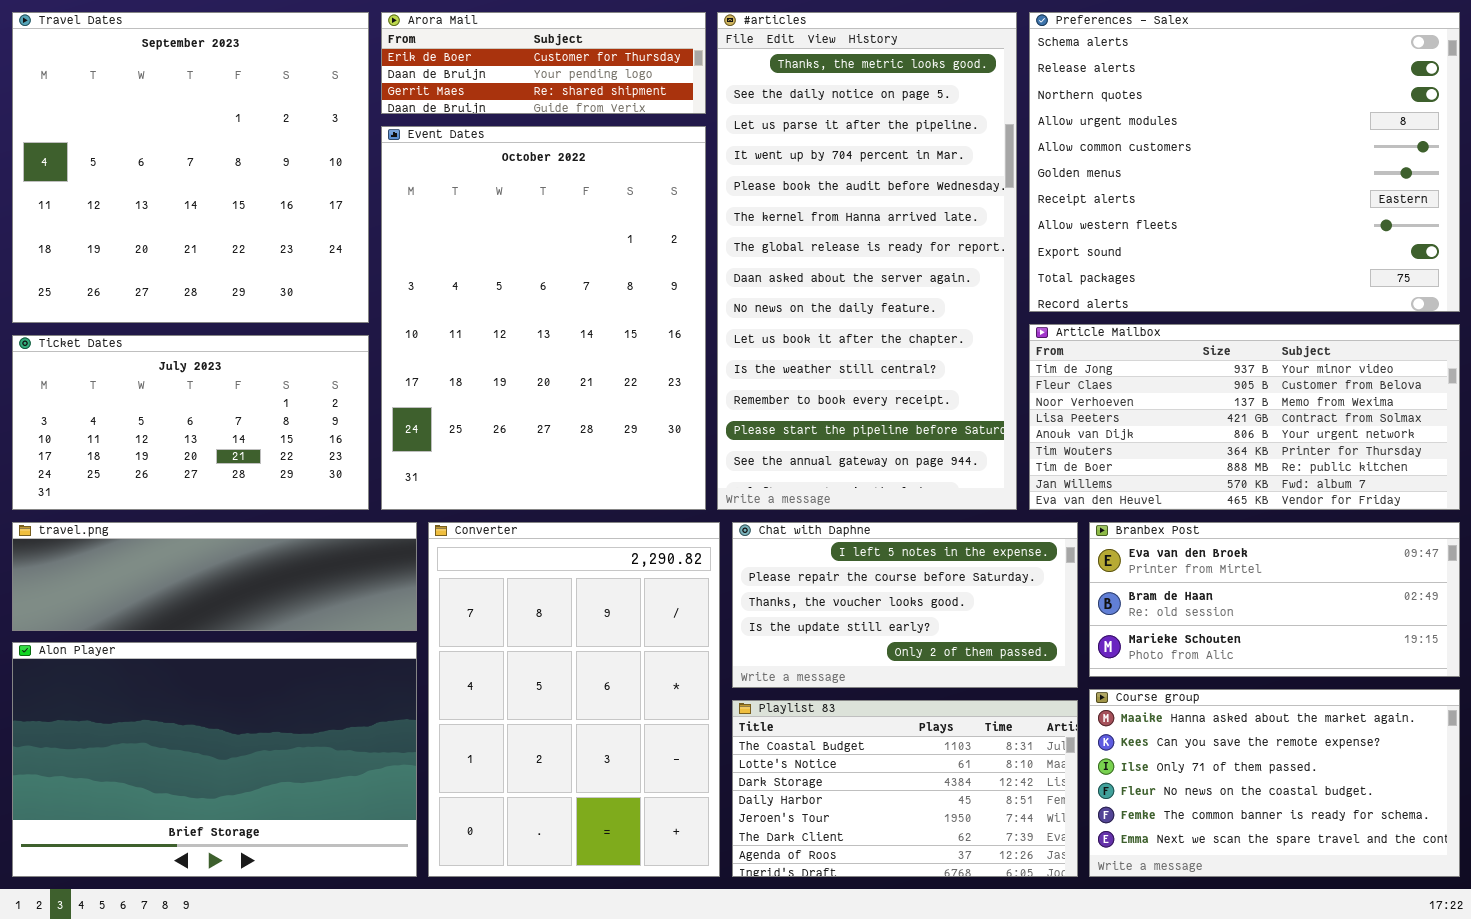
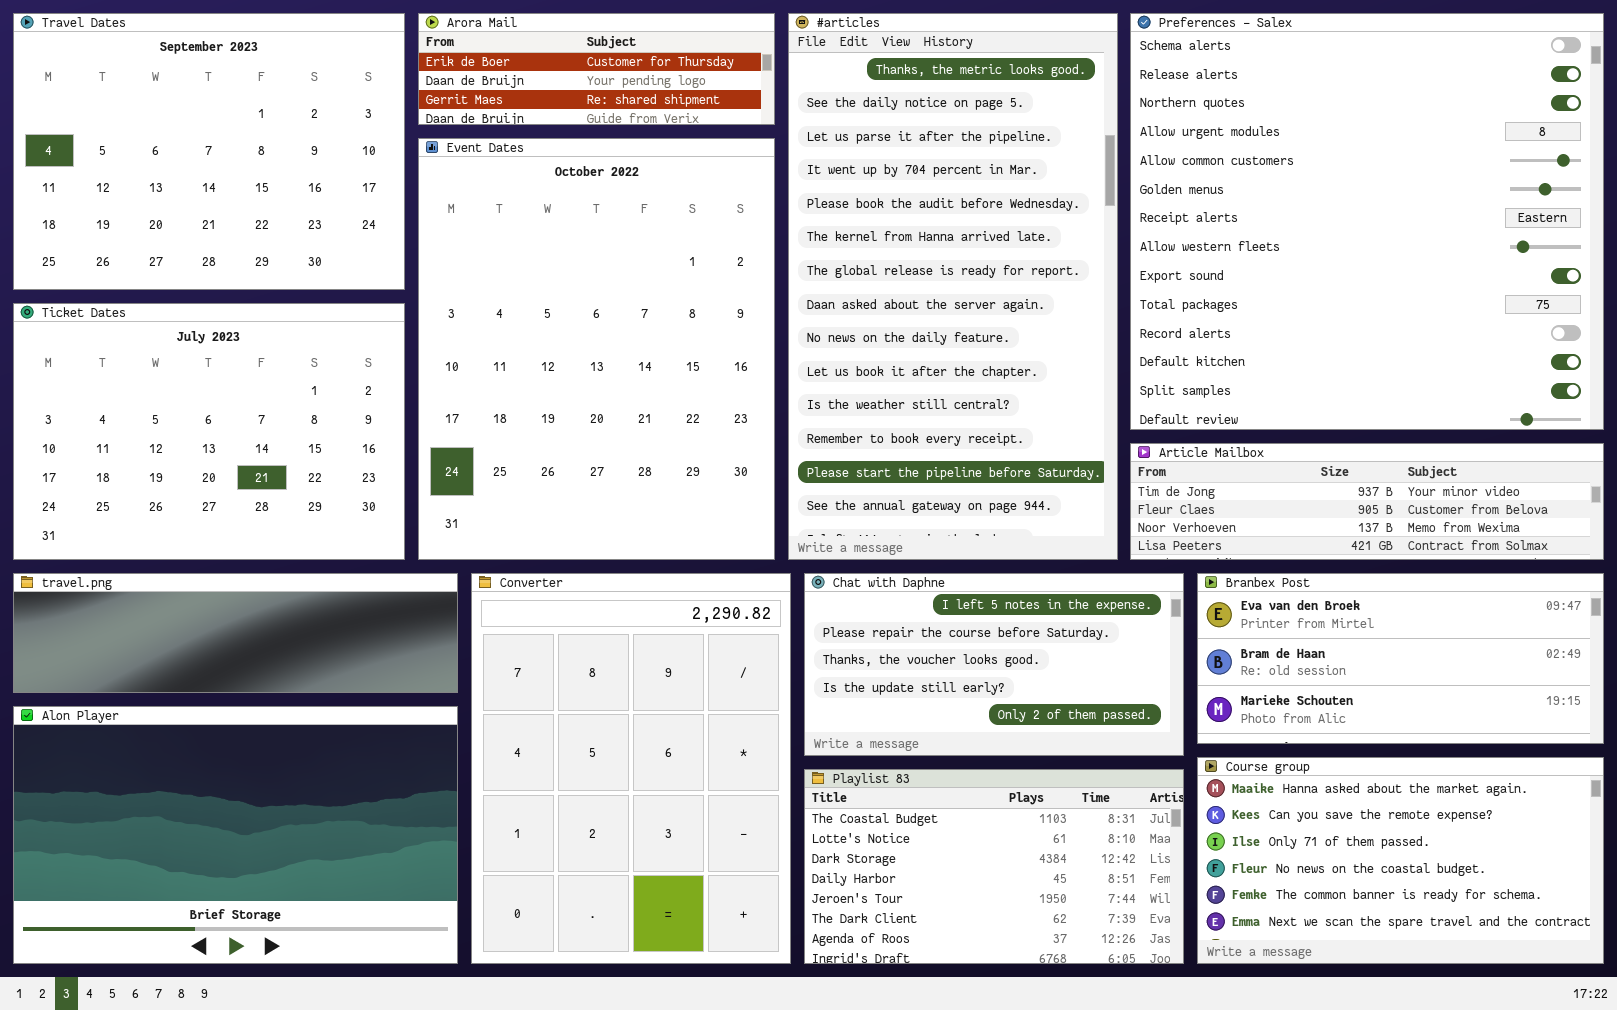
Travel Dates: [12,12,369,323] -> [13,13,405,290], resized
Preferences - Salex: [1029,12,1460,312] -> [1130,13,1604,430], resized
Article Mailbox: [1029,324,1460,510] -> [1130,443,1604,560], resized
Ticket Dates: [12,335,369,510] -> [13,303,405,560], resized

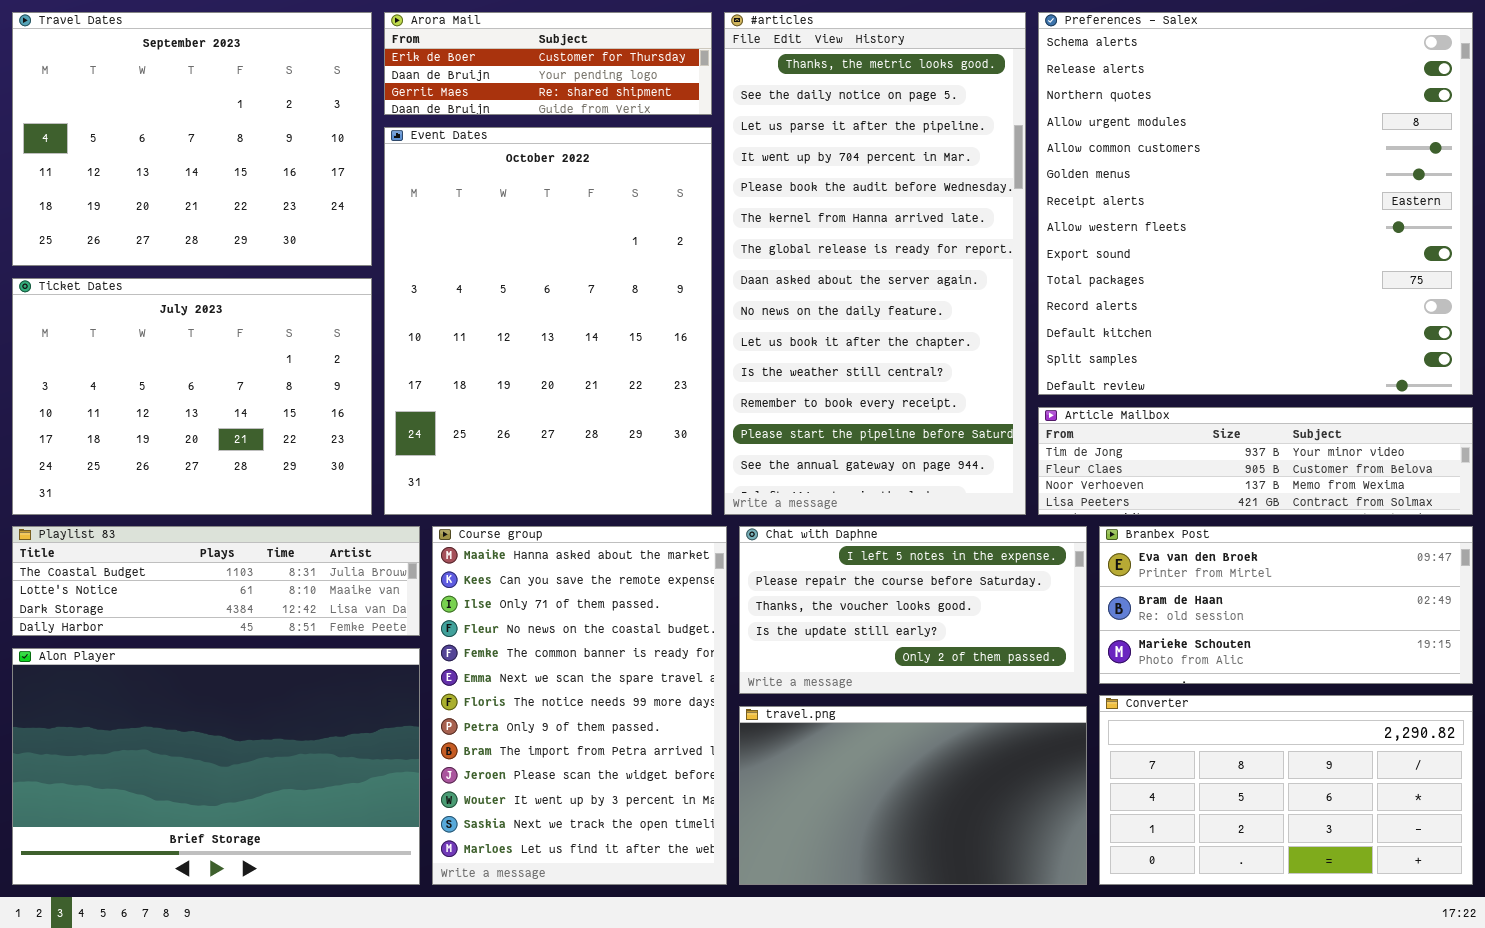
travel.png: [13,573,458,693] -> [739,706,1087,885], moved, resized
Converter: [471,573,791,964] -> [1099,695,1473,885], moved, resized
Course group: [1197,757,1604,964] -> [432,526,727,885], moved, resized
Playlist 83: [804,769,1184,964] -> [12,526,420,636], moved, resized

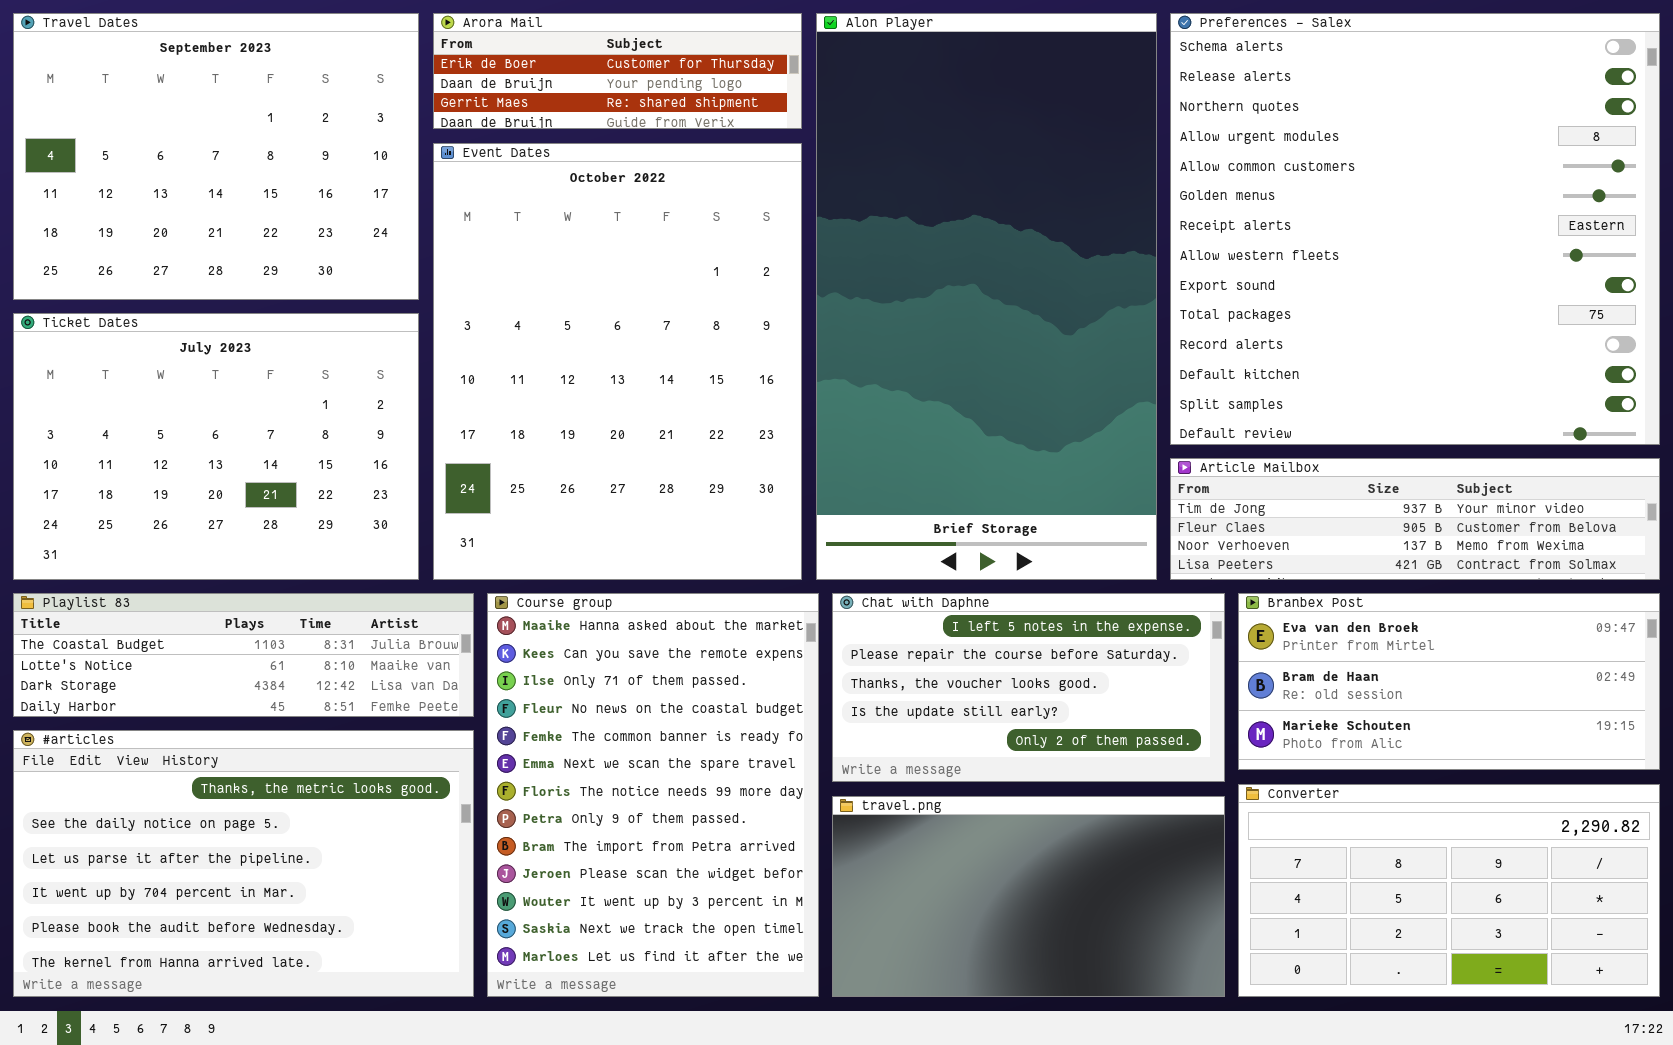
#articles: [724,12,1026,515] -> [13,730,474,997], moved, resized
Alon Player: [12,648,420,885] -> [816,13,1157,580], moved, resized

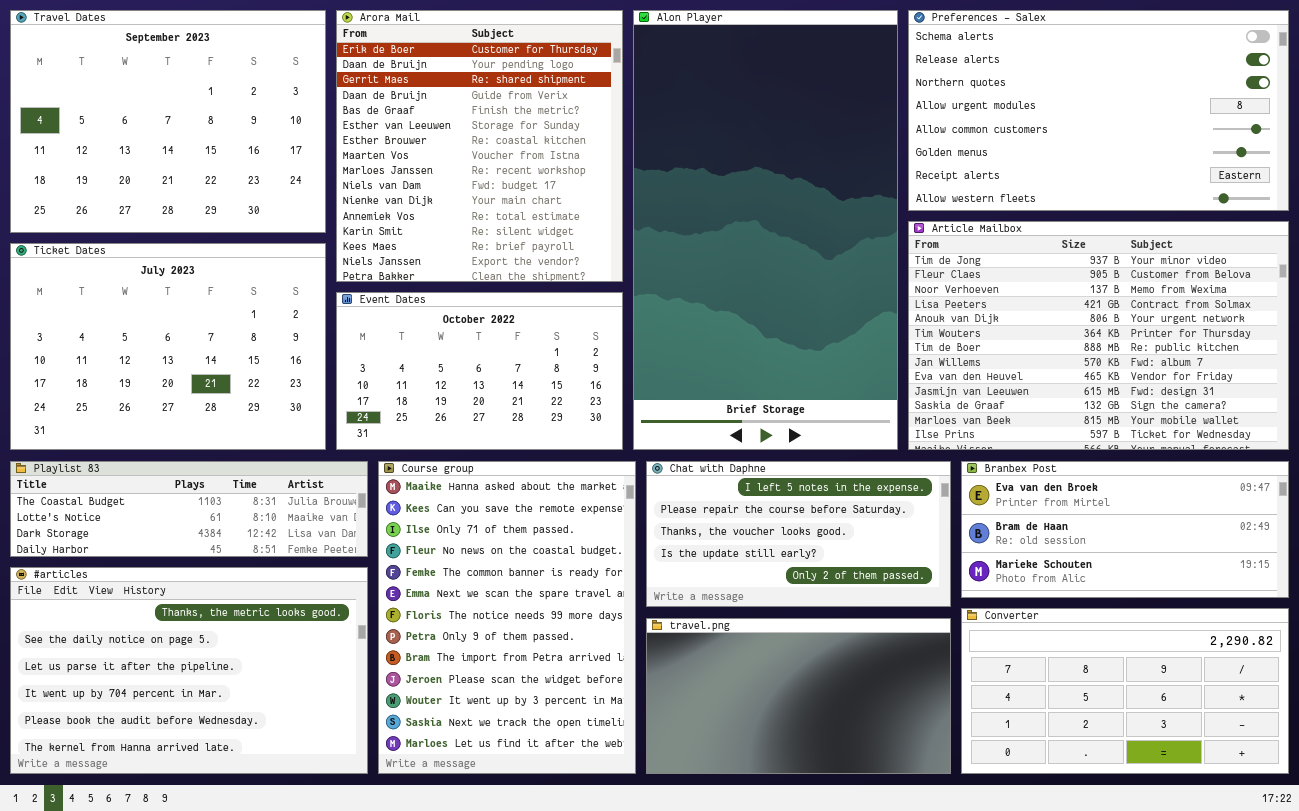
Arora Mail: [433,13,802,129] -> [336,10,623,282], resized
Preferences - Salex: [1170,13,1660,445] -> [908,10,1289,211], resized
Event Dates: [433,143,802,580] -> [336,292,623,450], resized
Article Mailbox: [1170,458,1660,580] -> [908,221,1289,450], resized

